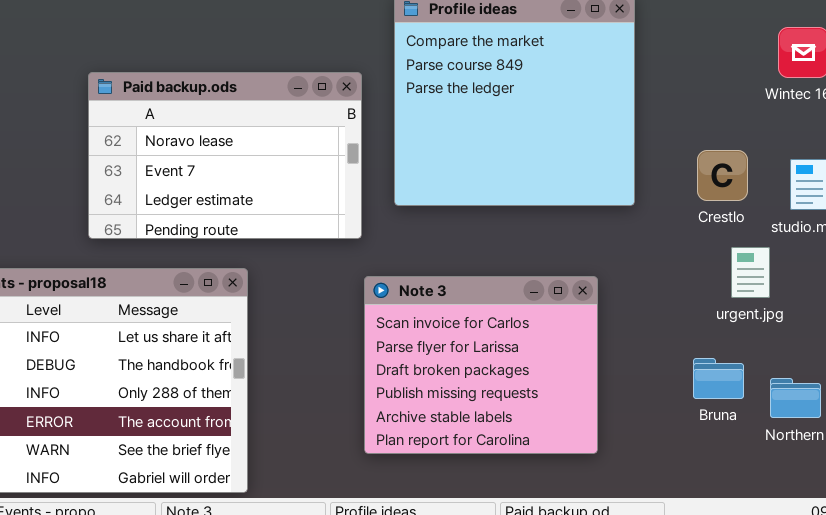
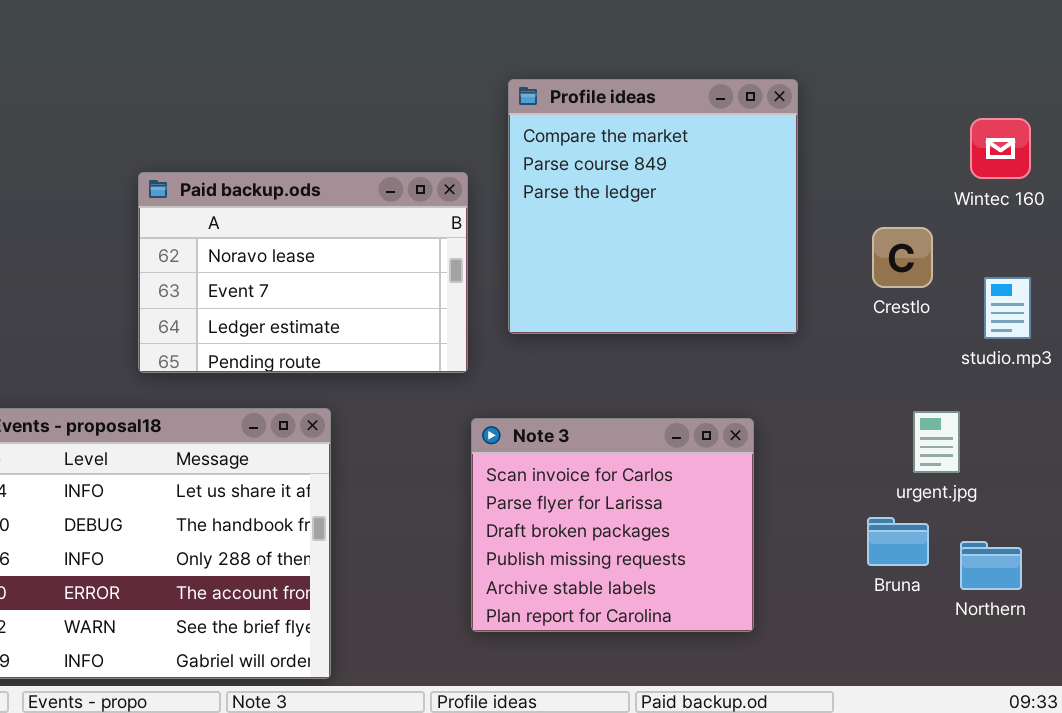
Crestlo: [697,150,748,201] -> [872,227,933,288], moved
urgent.jpg: [731,247,770,298] -> [913,411,960,473], moved

